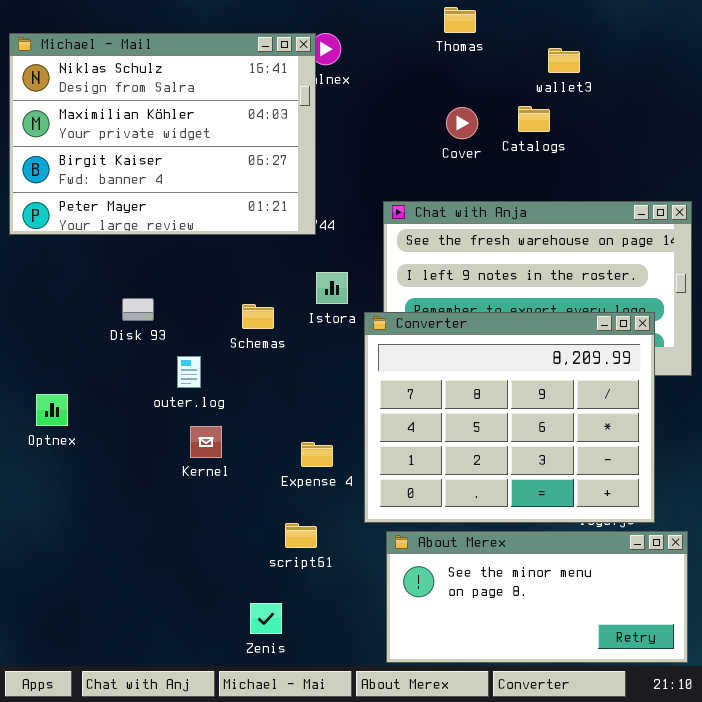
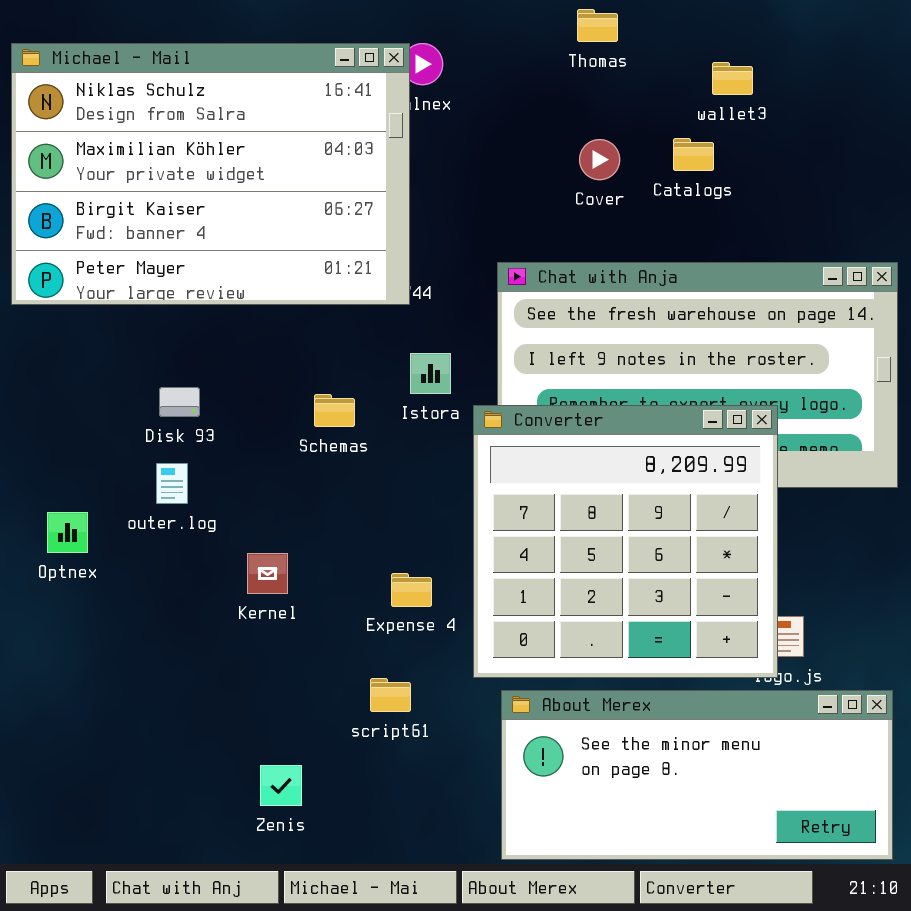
Converter: [364,312,655,523] -> [473,405,778,678], resized
outer.log: [177,356,201,388] -> [156,463,188,504], moved
Zenis: [250,603,282,634] -> [260,765,302,806], moved

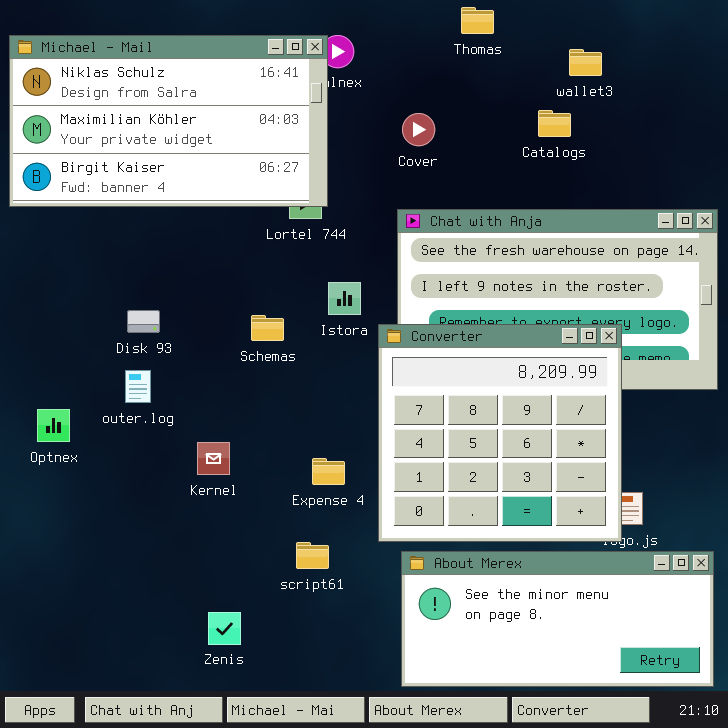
Michael - Mail: [11,43,410,305] -> [9,35,328,207], resized
Cover: [579,139,620,180] -> [402,113,435,146], moved

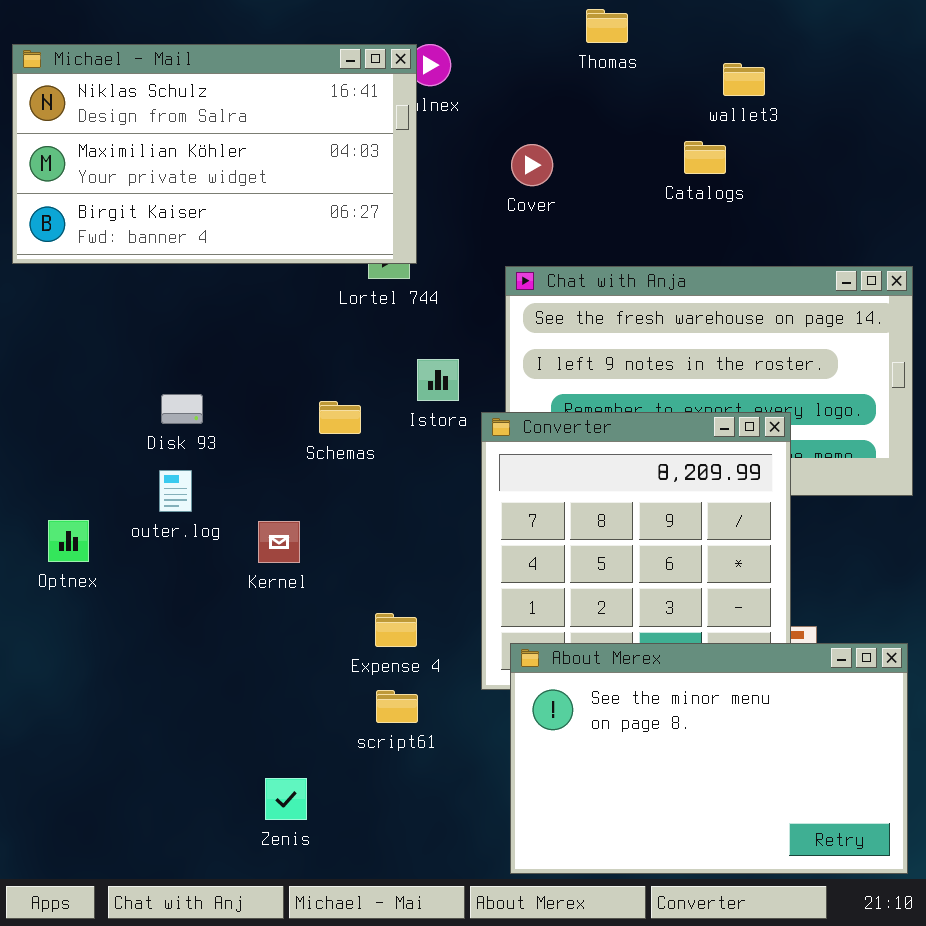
Kernel: [197,442,230,475] -> [258,521,300,563], moved
Expense 4: [312,458,345,485] -> [375,613,417,647], moved
About Merex: [401,551,714,687] -> [510,643,908,874], resized

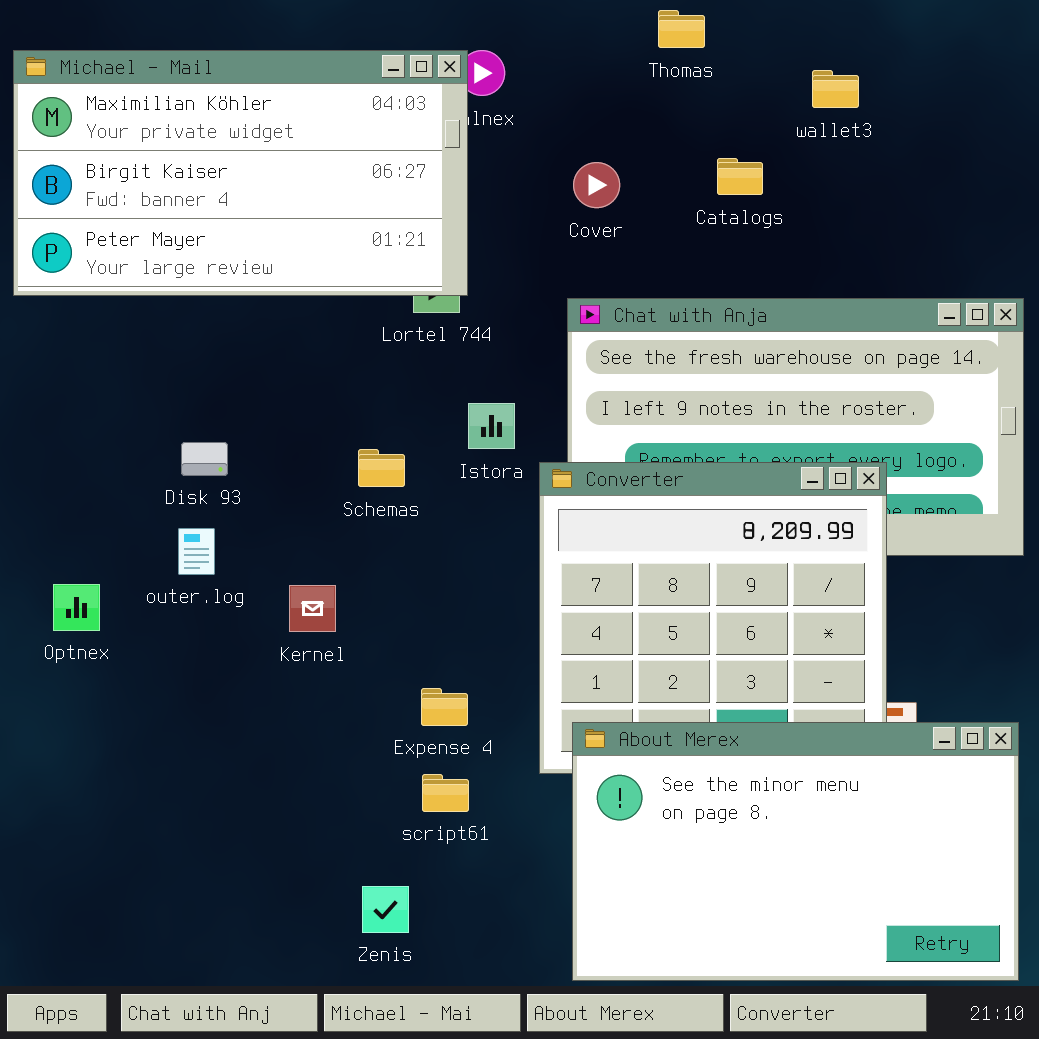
Michael - Mail: [12,44,417,264] -> [13,50,468,296], scrolled down 1 row
Catalogs: [684,141,726,174] -> [717,158,763,195], moved
Zenis: [265,778,307,820] -> [362,886,409,933], moved

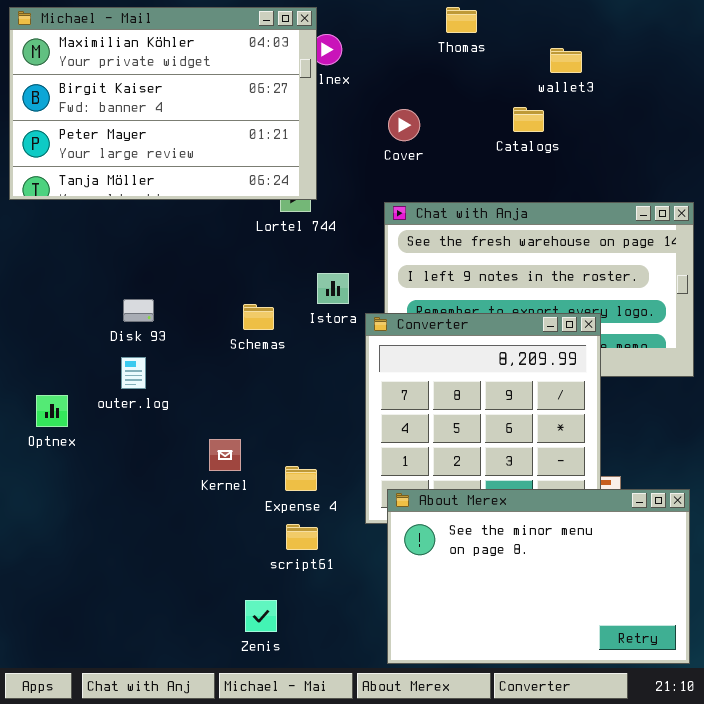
Michael - Mail: [13,50,468,296] -> [9,7,317,200], resized
Catalogs: [717,158,763,195] -> [513,107,544,132], moved
Kernel: [289,585,336,632] -> [209,439,241,471], moved

